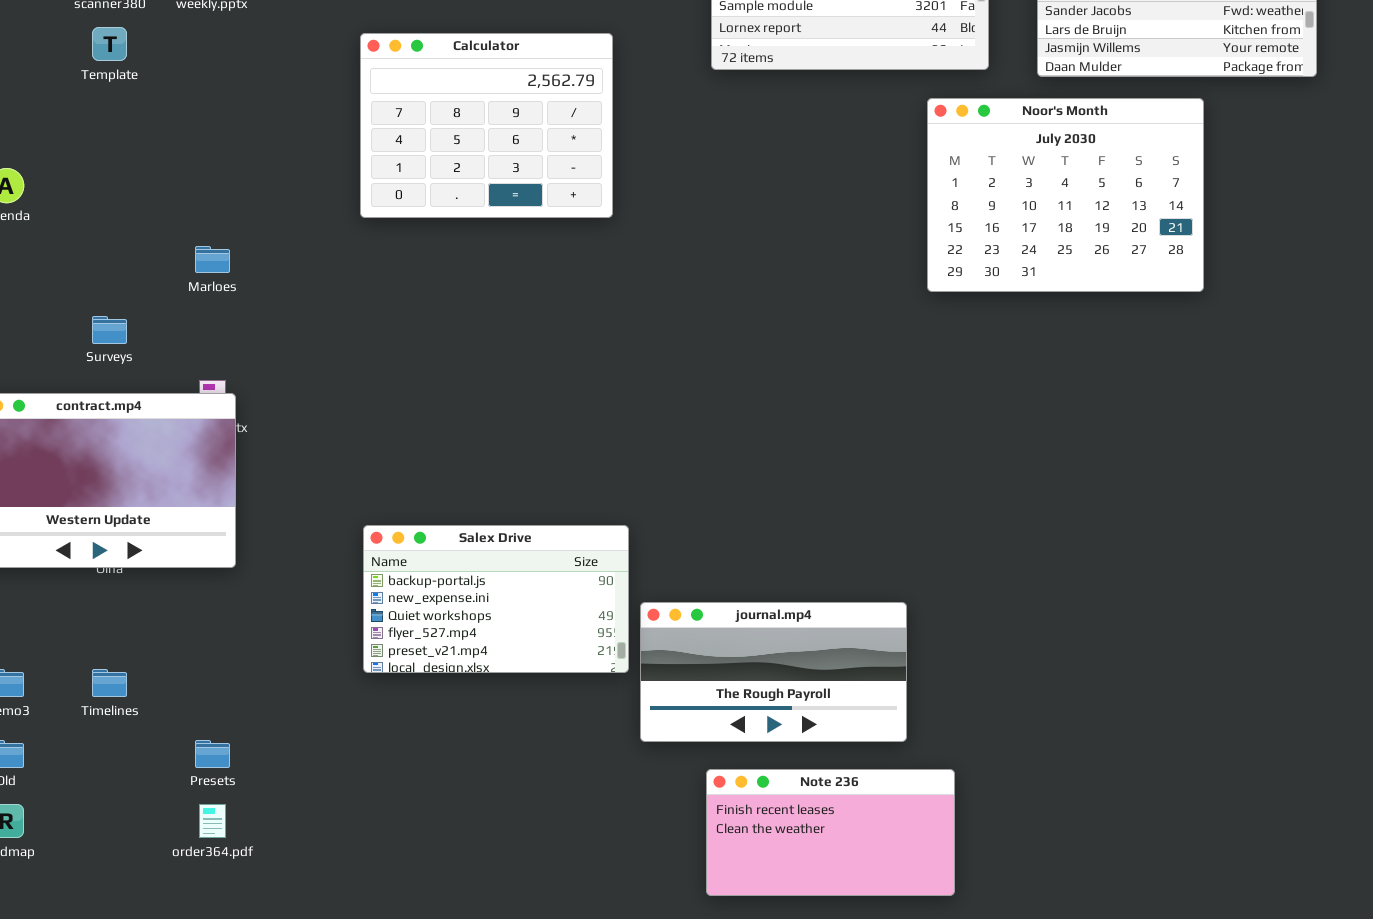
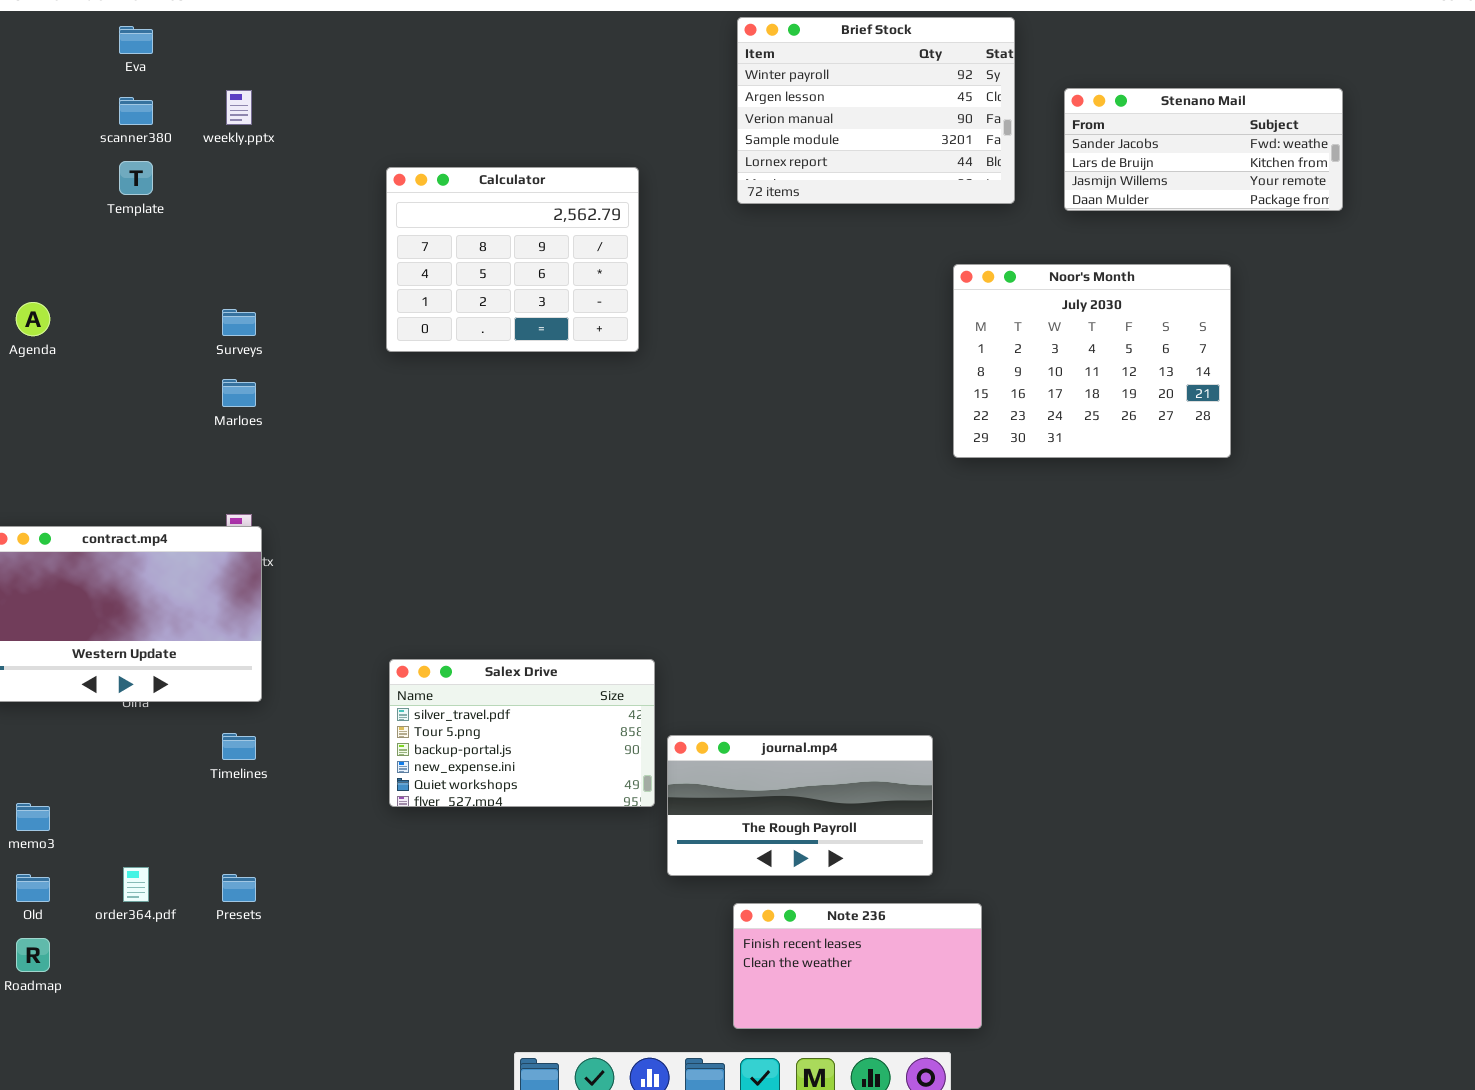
Noor's Month: [927,98,1204,292] -> [953,264,1231,458], moved
Surveys: [92,316,127,344] -> [222,309,256,336], moved
Salex Drive: [363,525,629,673] -> [389,659,655,807], scrolled up 2 rows
Timelines: [92,669,127,697] -> [222,733,256,760], moved
order364.pdf: [199,804,226,838] -> [123,867,149,902], moved

